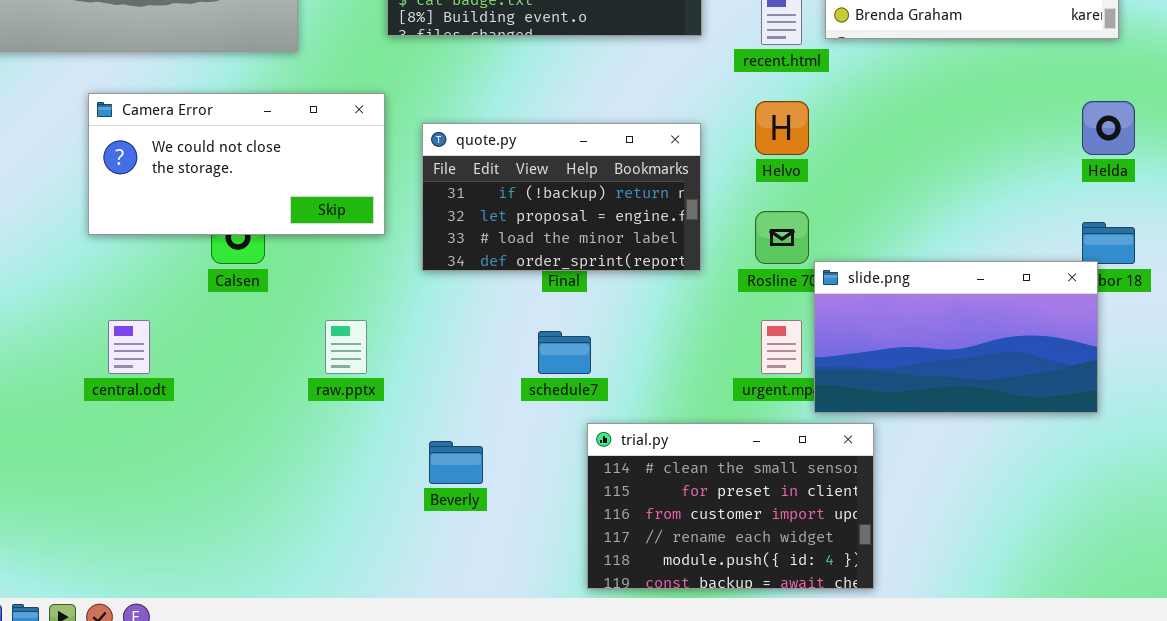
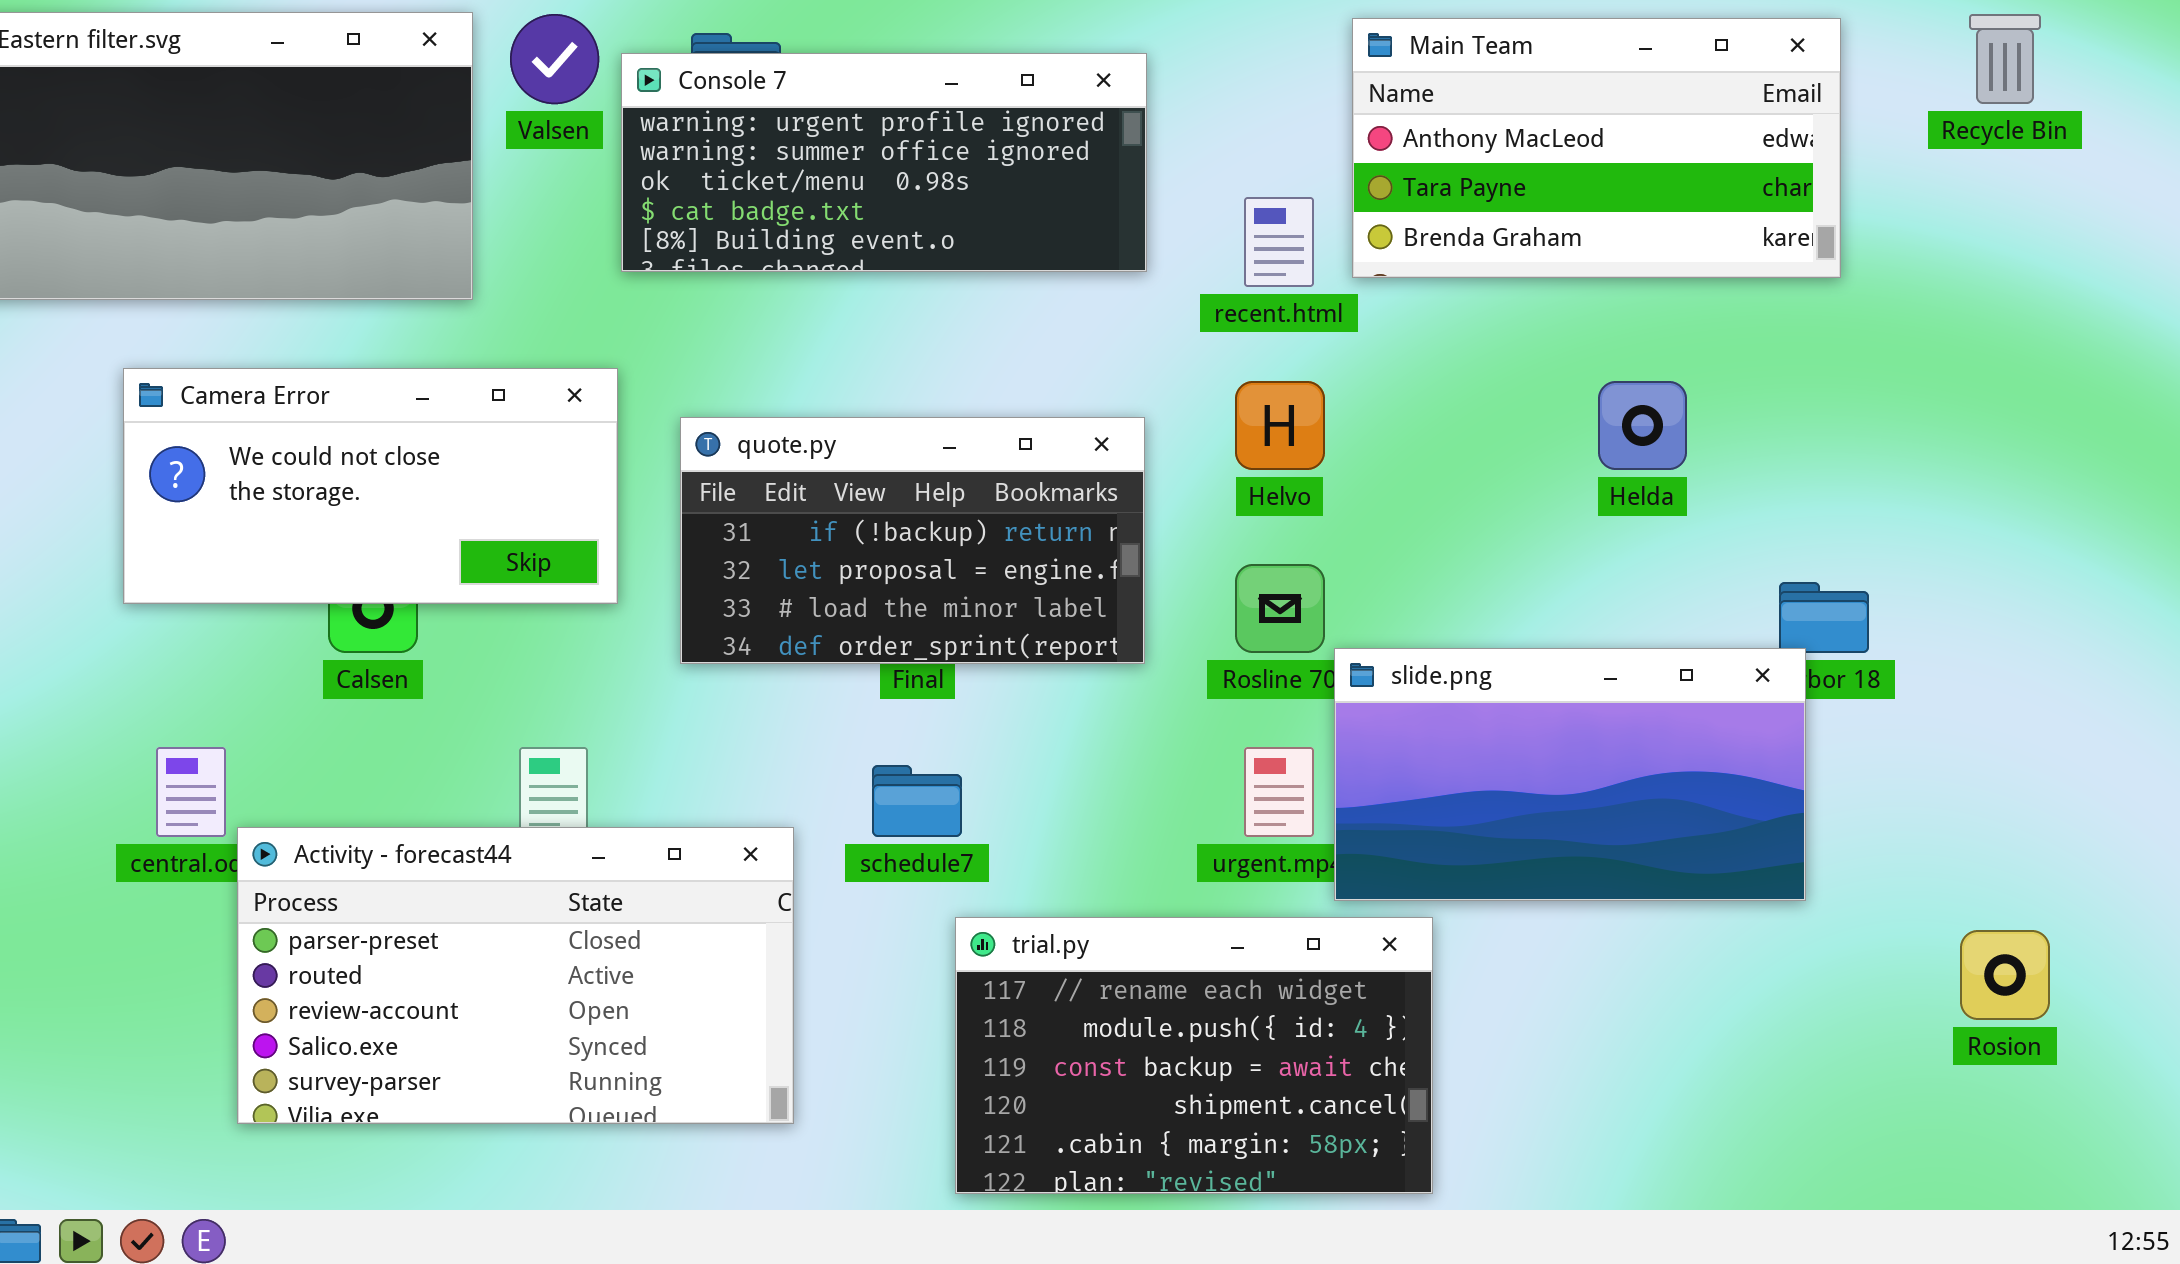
Helda: [1082,101,1135,155] -> [1598,381,1687,470], moved
Activity - forecast44: none -> [237,827,794,1124], opened
trial.py: [587,423,874,589] -> [955,917,1433,1194], scrolled down 3 rows

